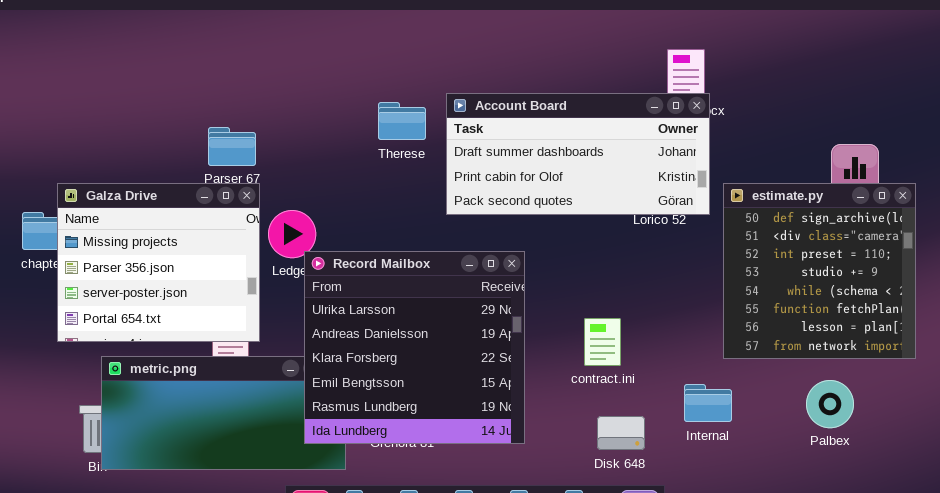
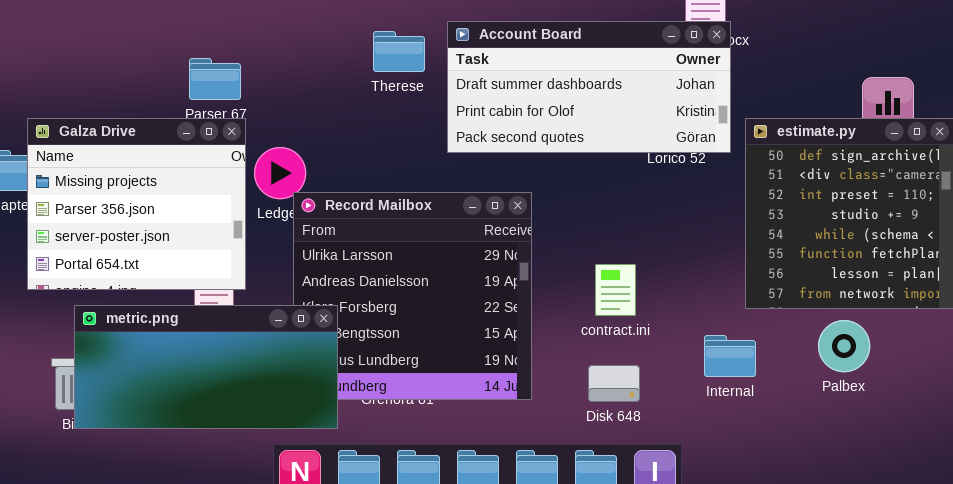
metric.png: [101,356,346,470] -> [74,305,338,429], raised
Palbex: [806,380,854,428] -> [818,320,870,372], moved
Disk 648: [597,416,645,450] -> [588,365,640,402], moved

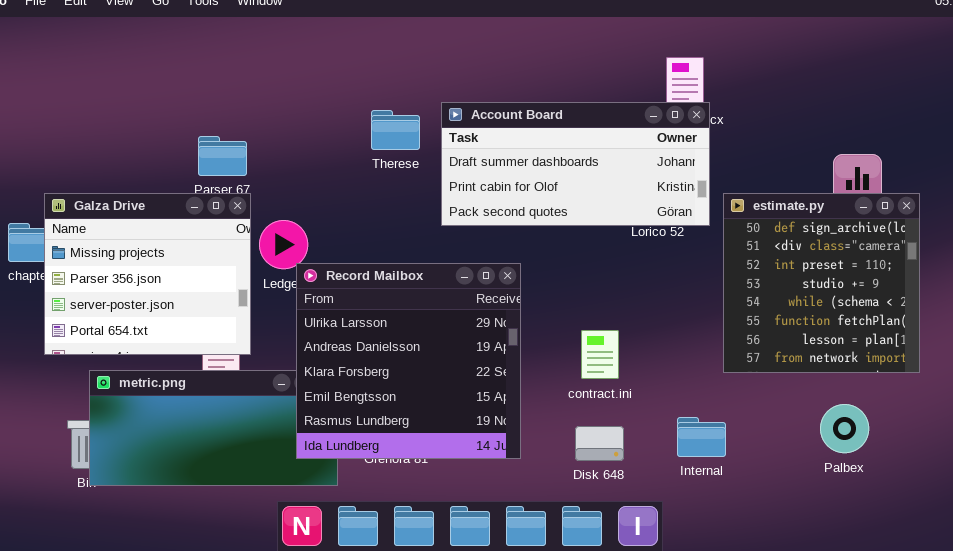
Record Mailbox: [293,192,532,400] -> [296,263,521,459], raised
Palbex: [818,320,870,372] -> [820,404,869,453], moved
Internal: [704,335,756,377] -> [677,417,726,457], moved

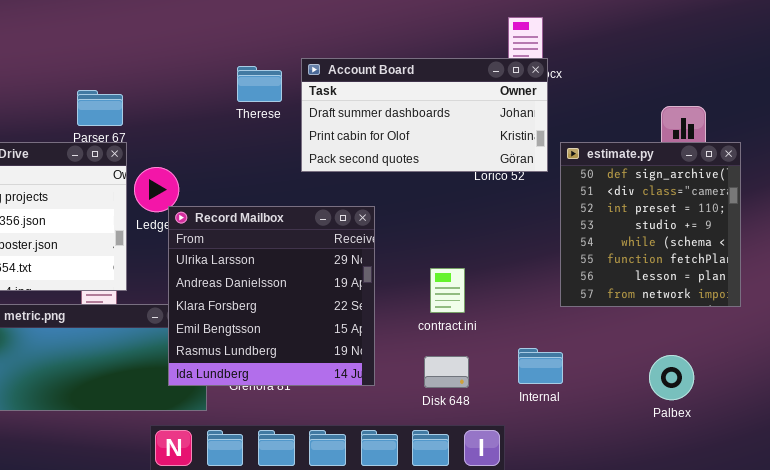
Palbex: [820,404,869,453] -> [649,355,694,400], moved

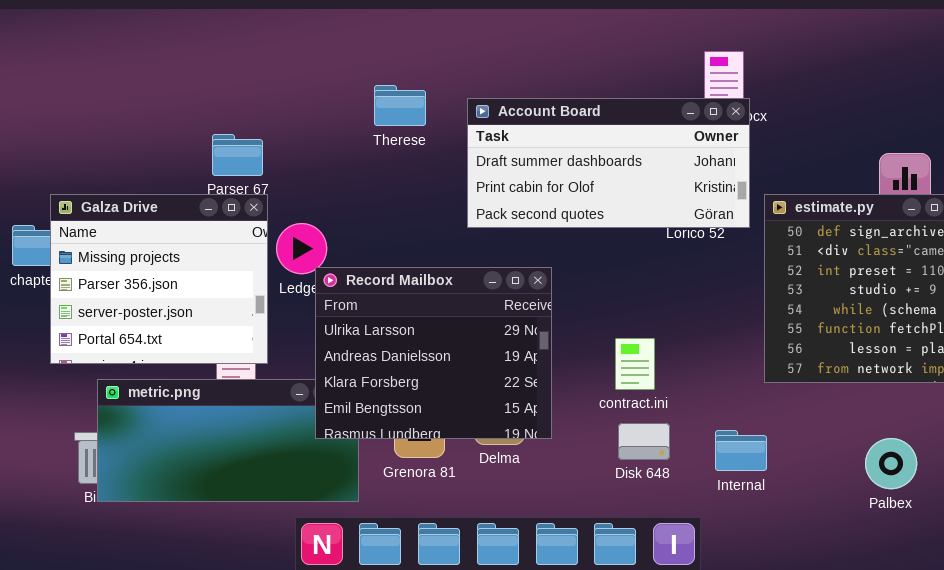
Therese: [237,66,282,102] -> [374,85,426,126], moved
Record Mailbox: [168,206,375,386] -> [315,267,552,439], resized
Disk 648: [424,356,469,388] -> [618,423,670,460], moved

